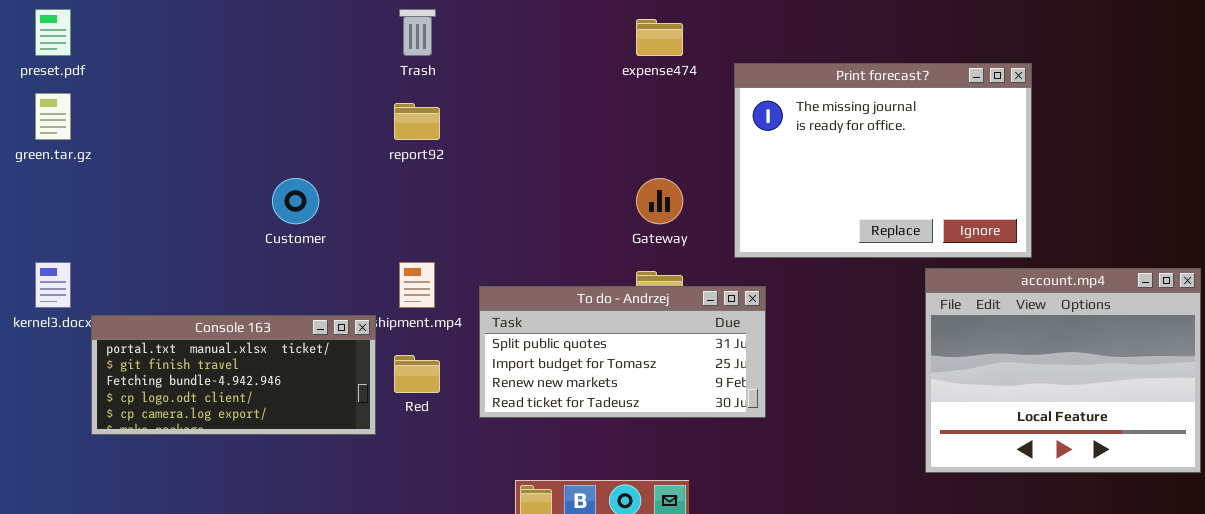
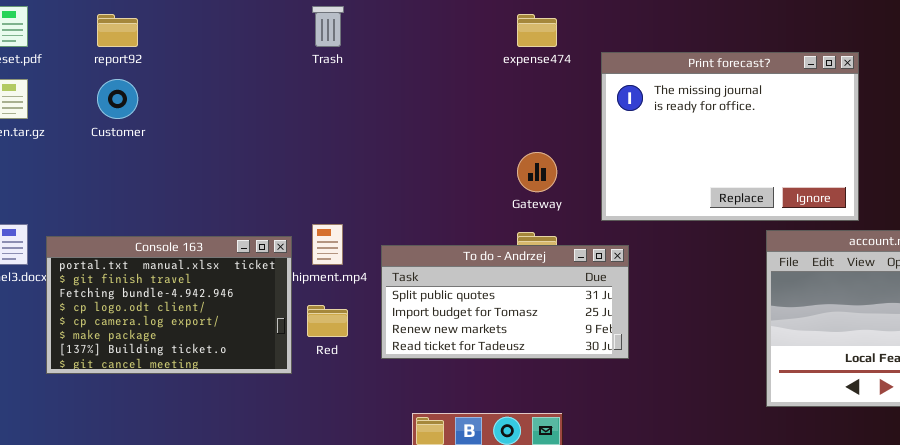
report92: [394,103,440,140] -> [97,14,138,47], moved
Customer: [272,178,319,224] -> [97,79,138,119], moved
Console 163: [91,315,376,435] -> [46,236,292,374], resized

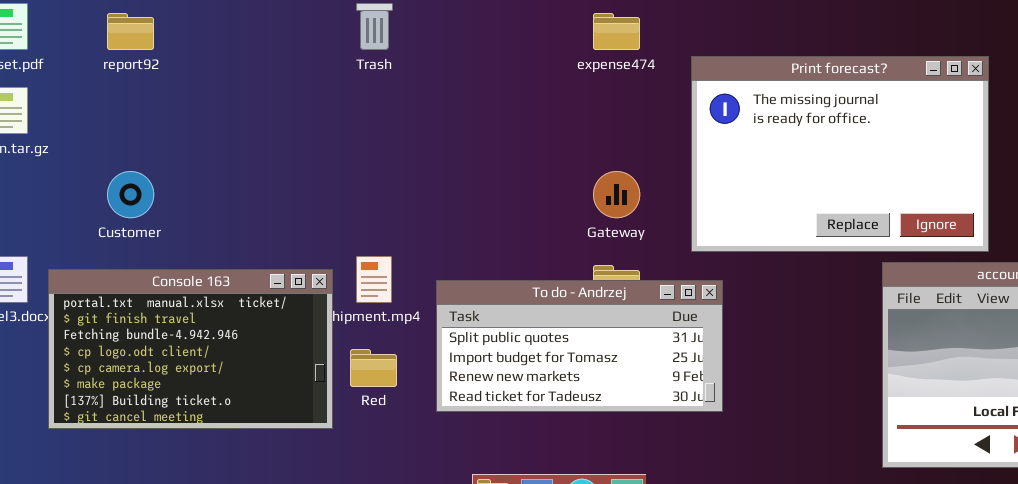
Customer: [97,79,138,119] -> [107,171,154,218], moved

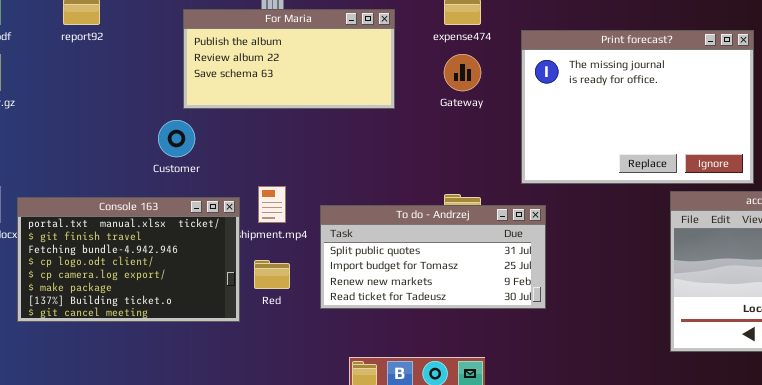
For Maria: none -> [183,9,395,109], opened
Customer: [107,171,154,218] -> [158,120,195,157], moved
Gateway: [593,171,640,218] -> [444,54,481,91], moved

